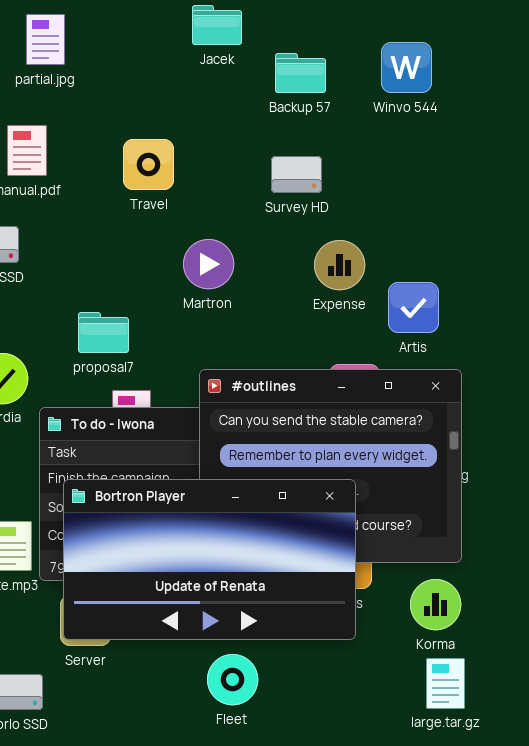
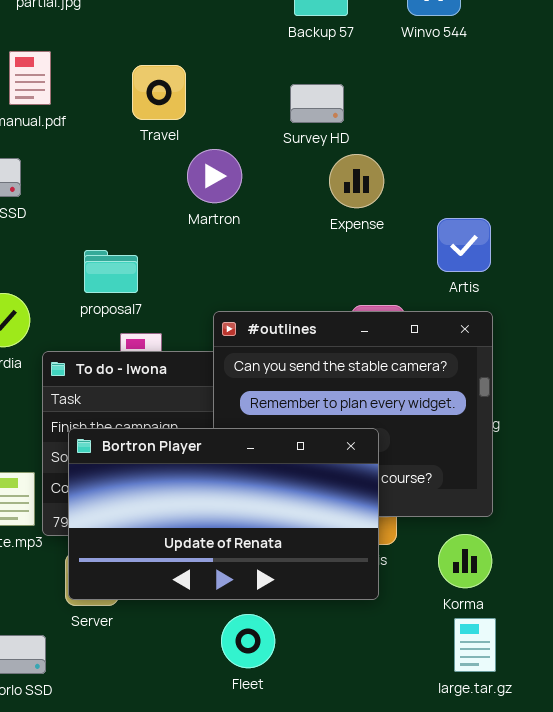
Martron: [183,239,234,289] -> [187,149,242,203], moved
Expense: [314,240,365,290] -> [329,154,384,208], moved
Artis: [388,282,439,333] -> [437,218,491,272], moved

